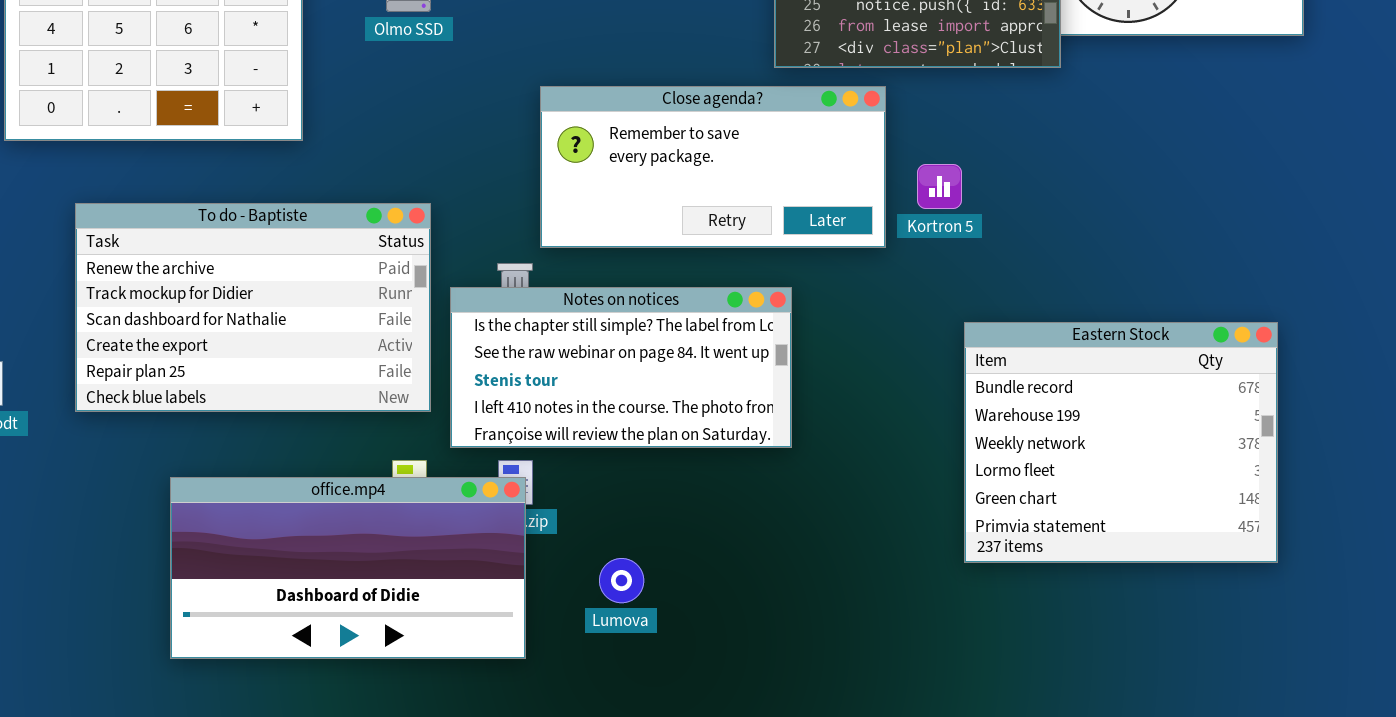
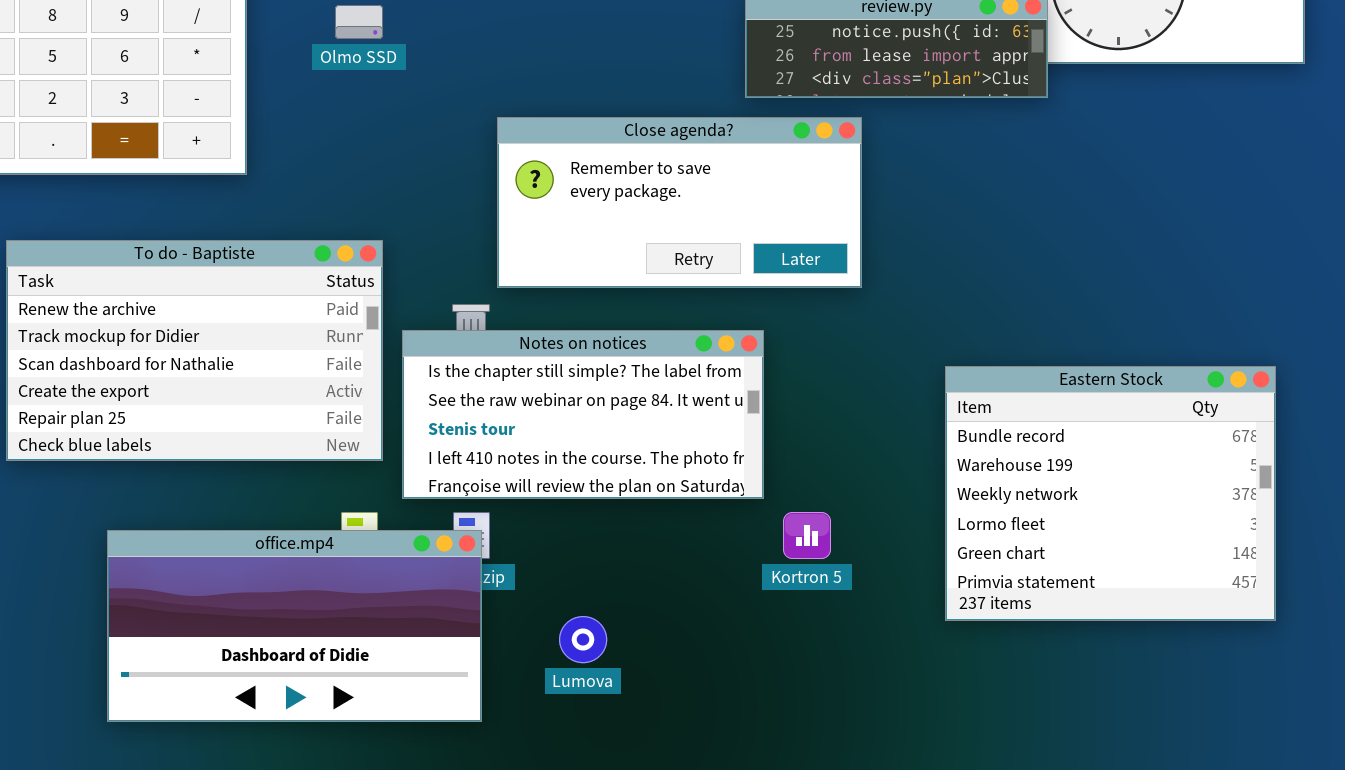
Kortron 5: [917,164,962,209] -> [783,512,831,559], moved

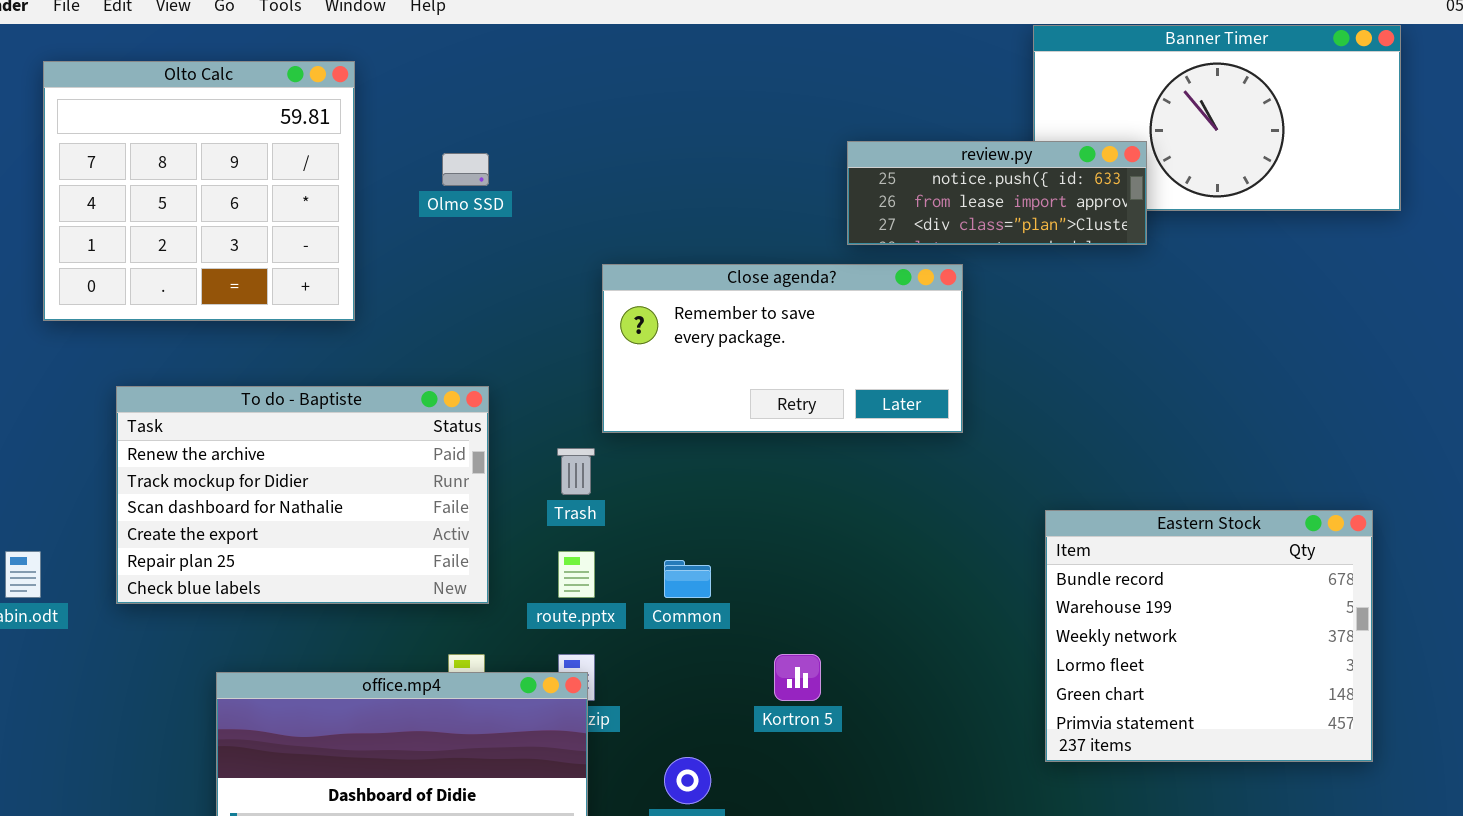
Notes on notices: [402,330,764,499] -> none, closed
Kortron 5: [783,512,831,559] -> [774,654,821,701], moved

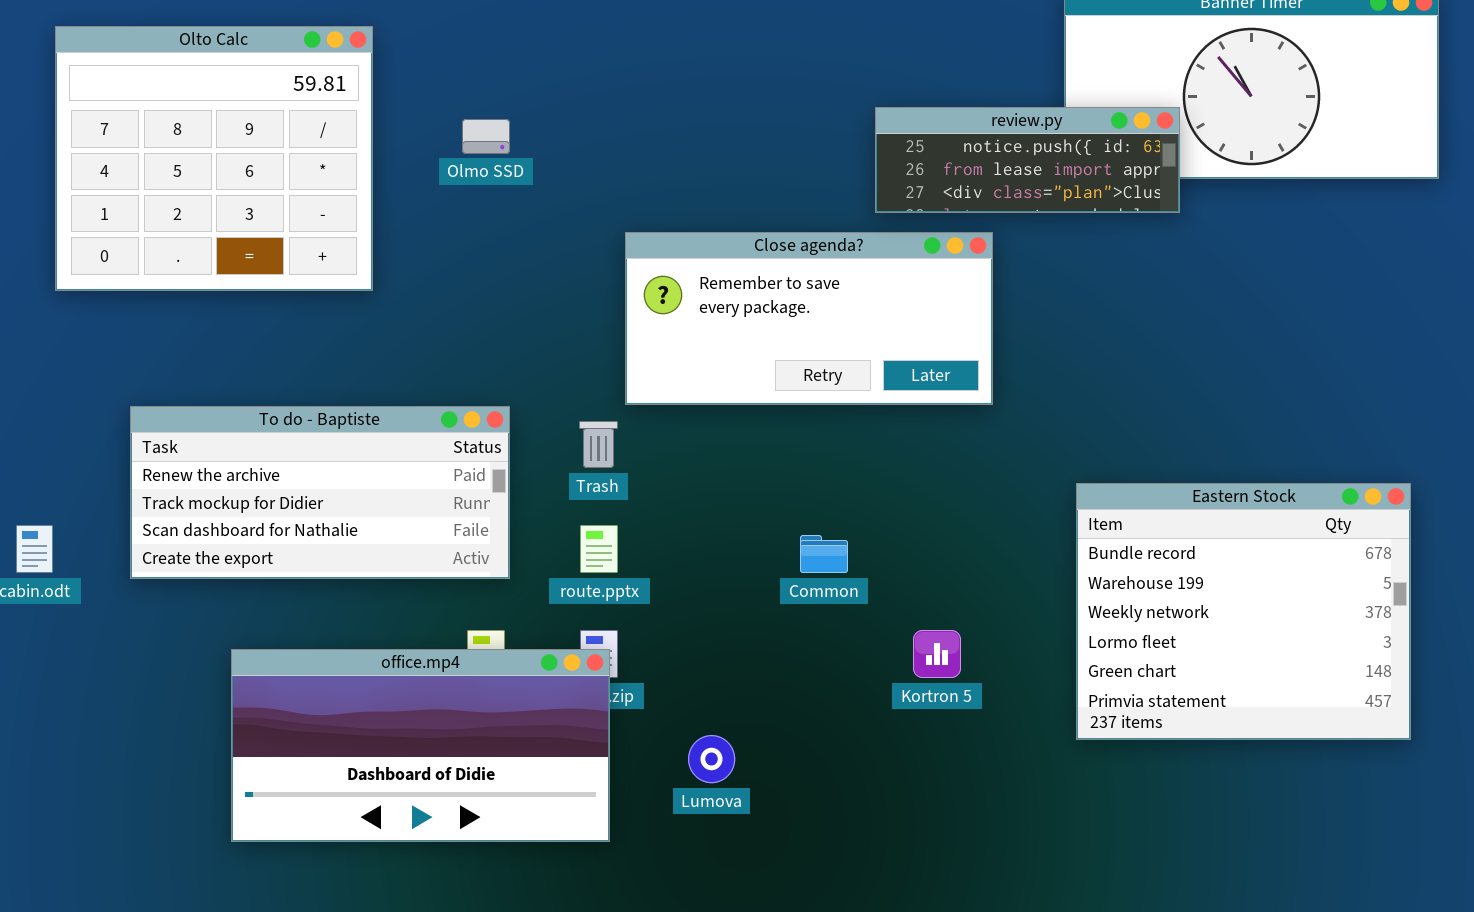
To do - Baptiste: [116,386,489,604] -> [130,406,510,579], resized
Common: [664,560,711,598] -> [800,535,848,573], moved
Kortron 5: [774,654,821,701] -> [913,630,961,678], moved

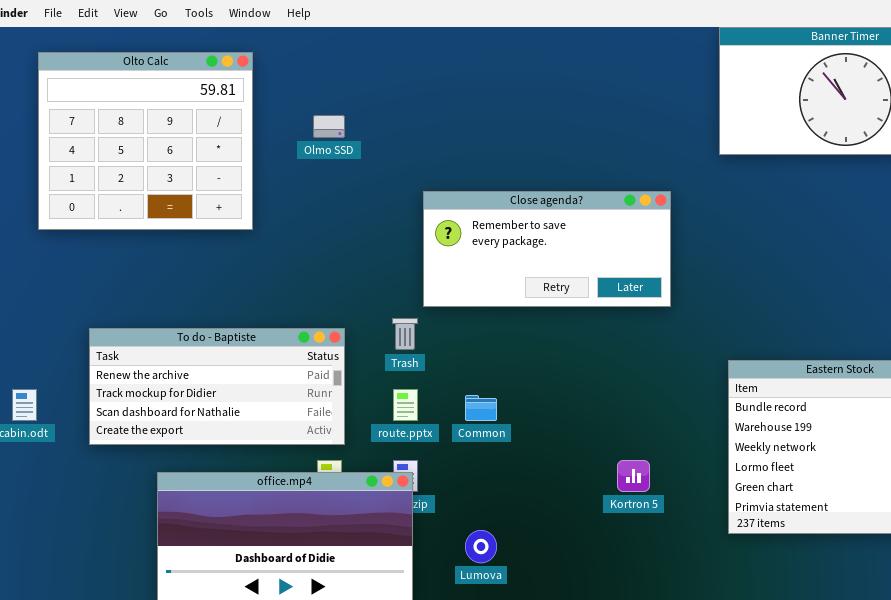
review.py: [875,107,1180,213] -> none, closed
To do - Baptiste: [130,406,510,579] -> [89,328,345,445], moved
Common: [800,535,848,573] -> [465,395,497,421], moved

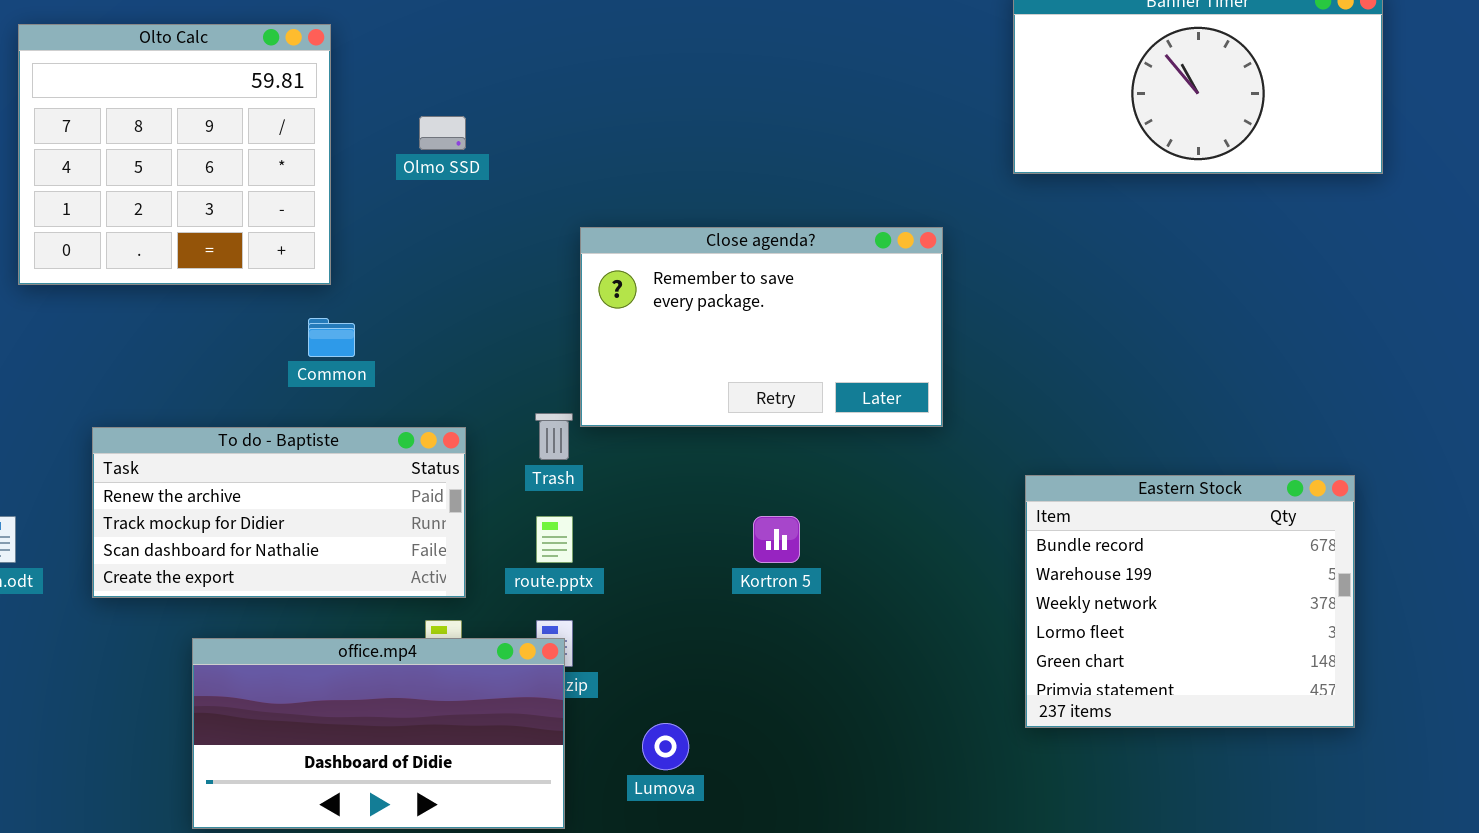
Close agenda?: [423,191,671,307] -> [580,227,943,427], resized
Common: [465,395,497,421] -> [308,318,355,357], moved
Kortron 5: [617,460,650,492] -> [753,516,800,563], moved

